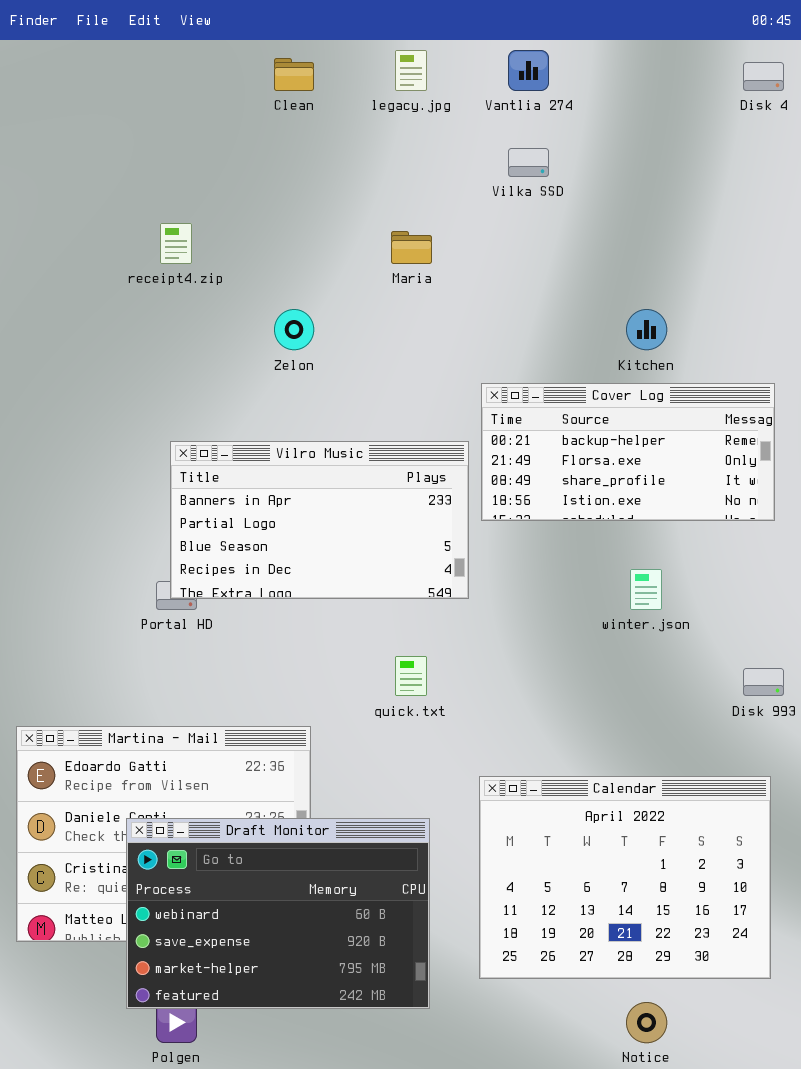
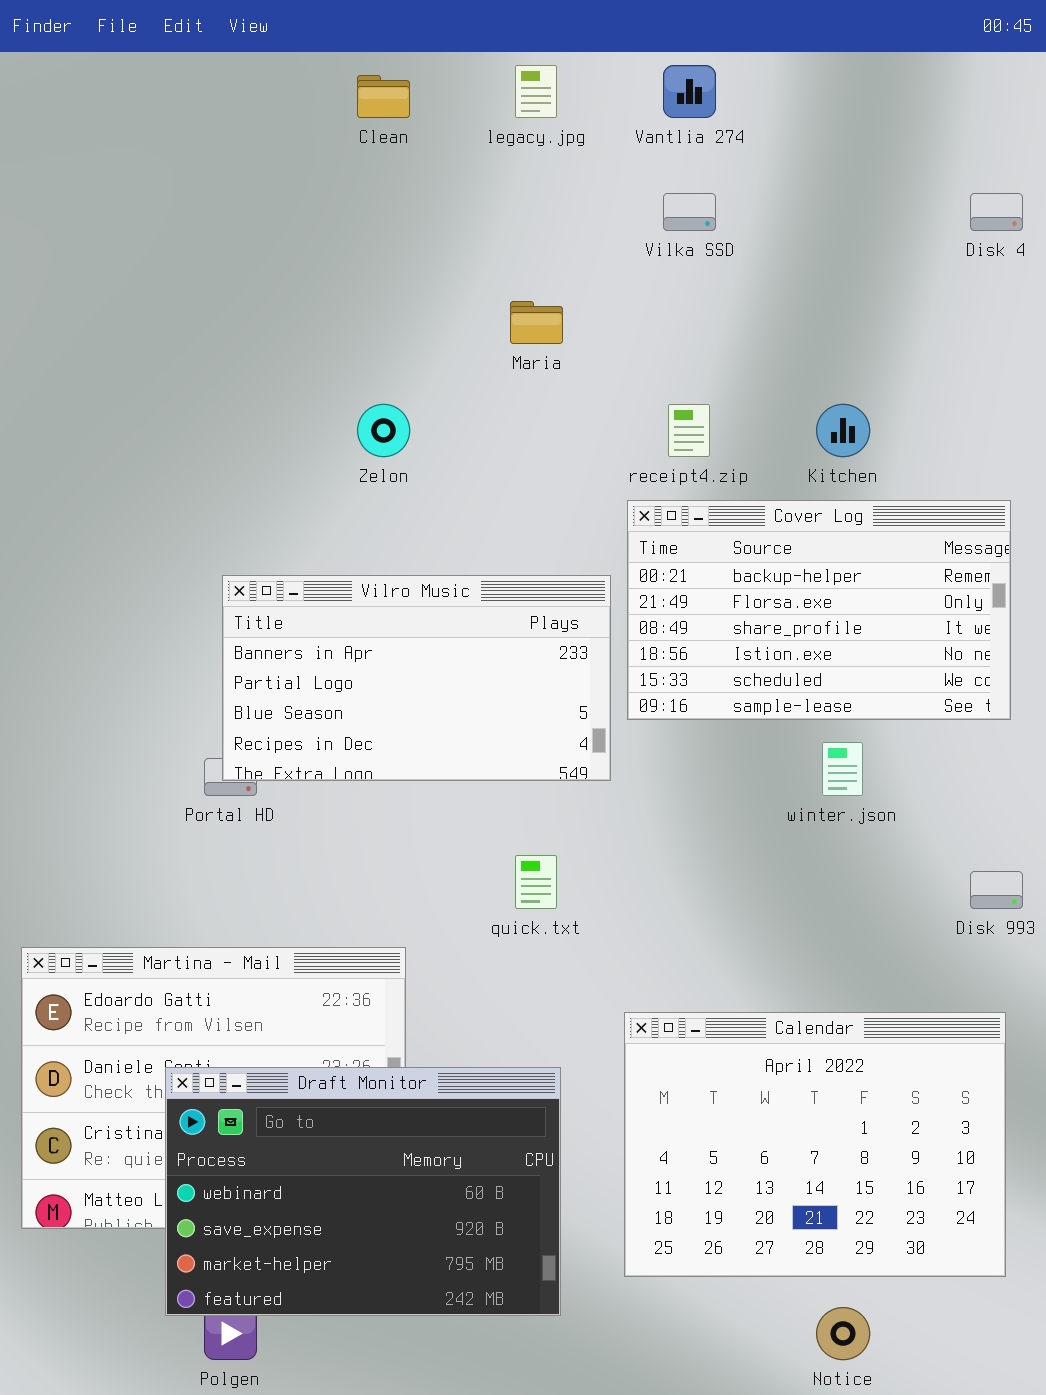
Disk 4: [743,62,784,91] -> [970,193,1023,231], moved
receipt4.zip: [160,223,192,264] -> [668,404,710,457], moved
Cover Log: [481,383,775,521] -> [627,500,1011,720], resized

